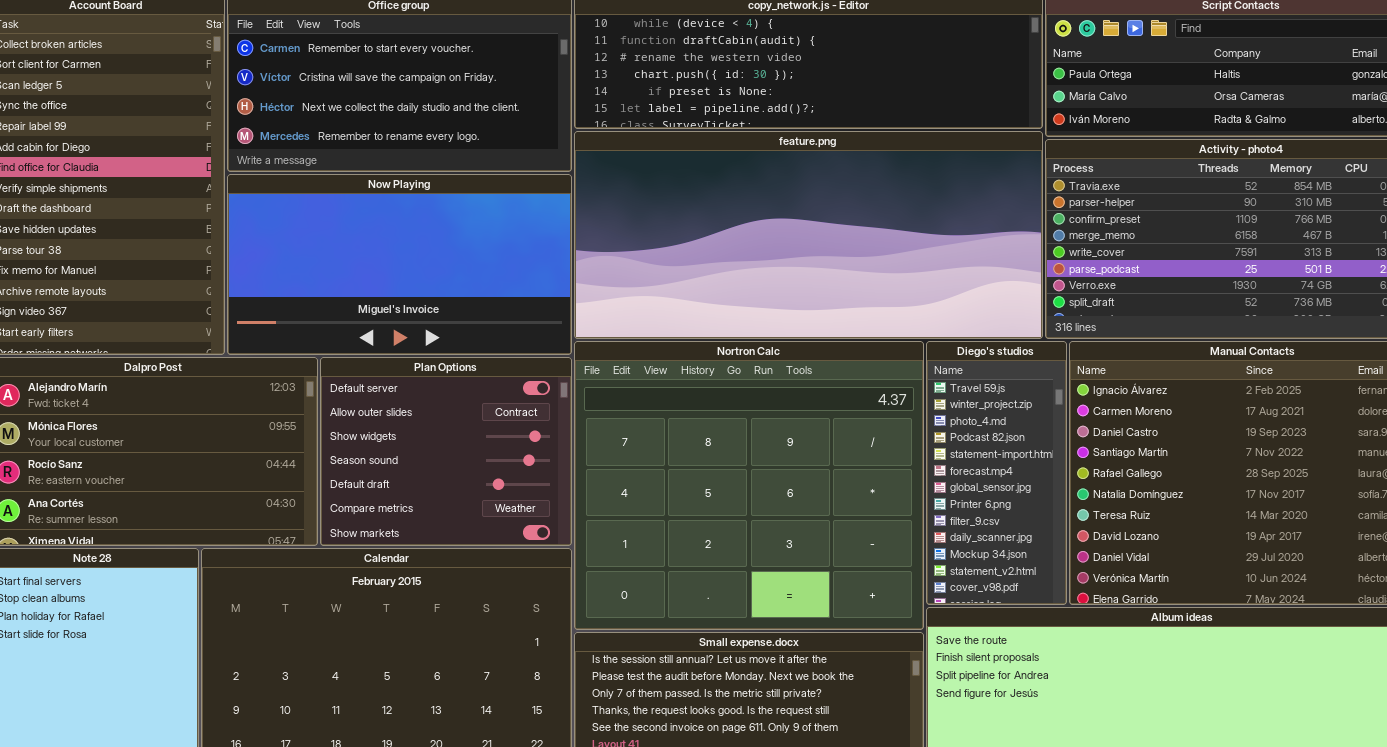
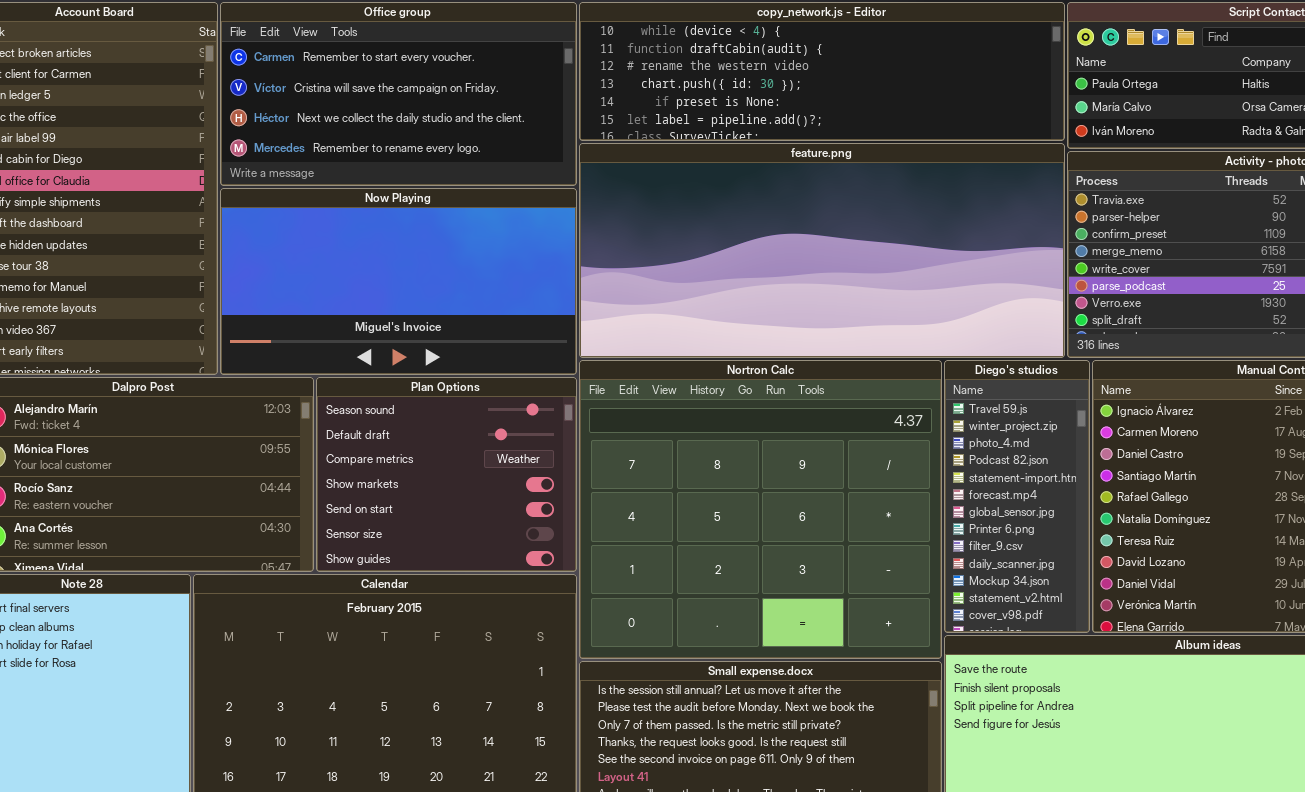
Plan Options: [320,357,572,546] -> [316,377,577,572], scrolled down 3 rows

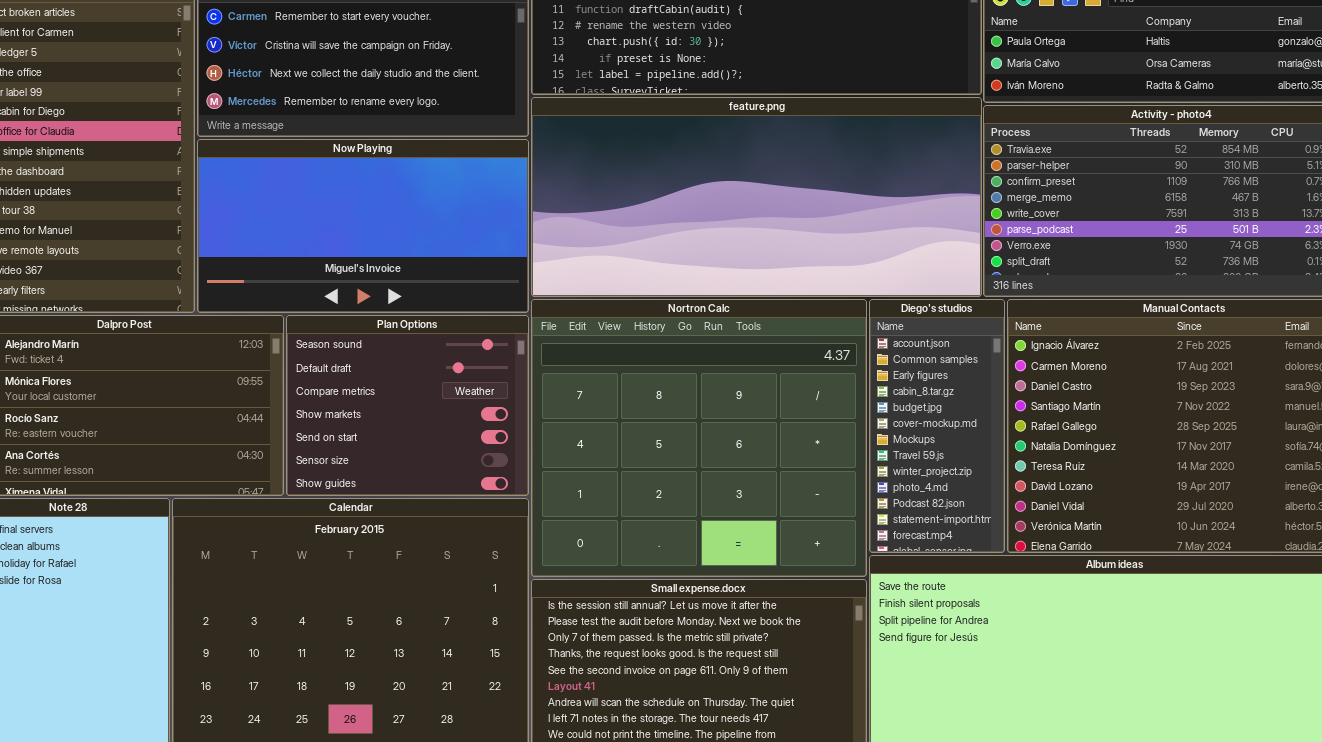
Diego's studios: [944,360,1090,633] -> [869,299,1005,553], scrolled up 7 rows

